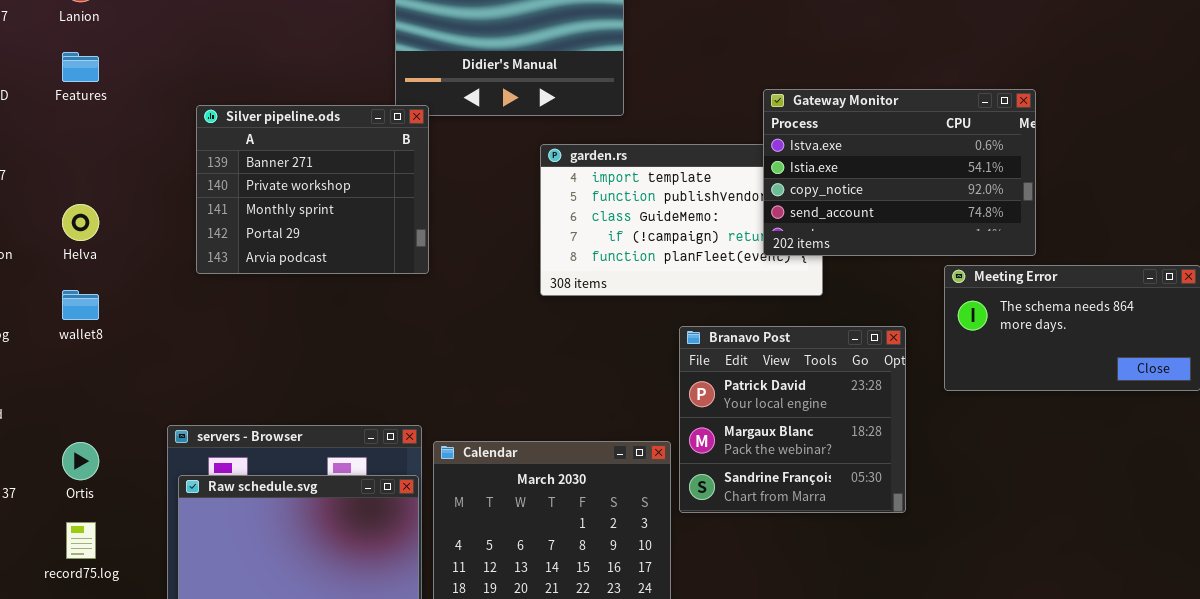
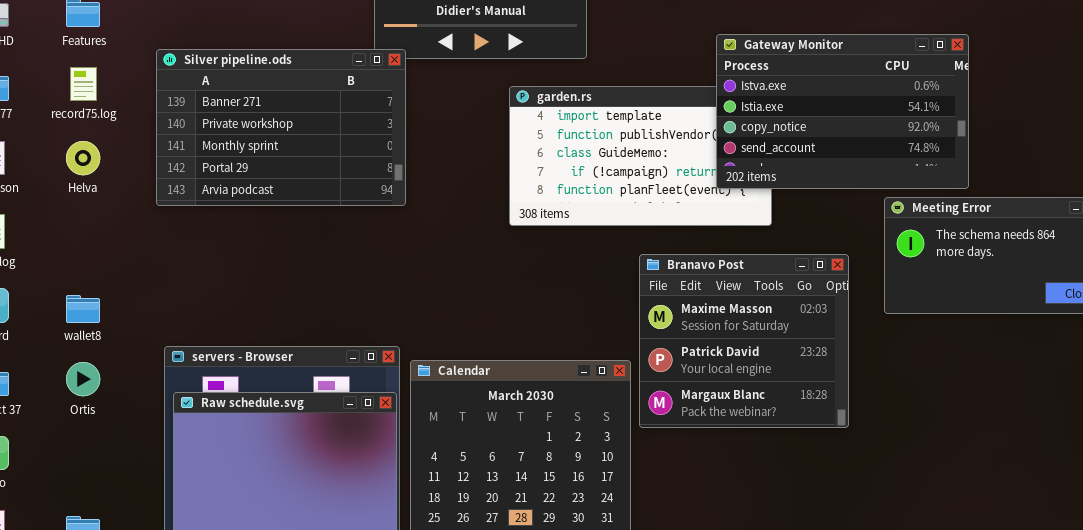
Silver pipeline.ods: [196,105,429,274] -> [156,49,406,206], resized
wallet8: [62,290,99,320] -> [66,295,100,323], moved
Branavo Post: [679,326,906,513] -> [639,254,849,428], scrolled up 1 row
record75.log: [66,522,96,559] -> [70,67,97,101], moved

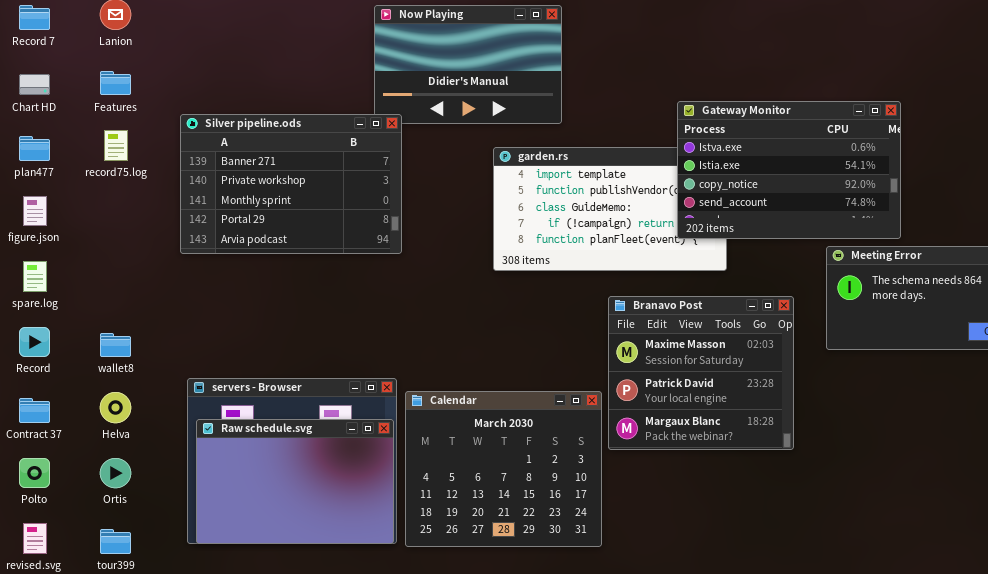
Helva: [66,141,100,175] -> [100,392,131,423], moved
Ortis: [66,362,100,396] -> [100,458,131,488], moved

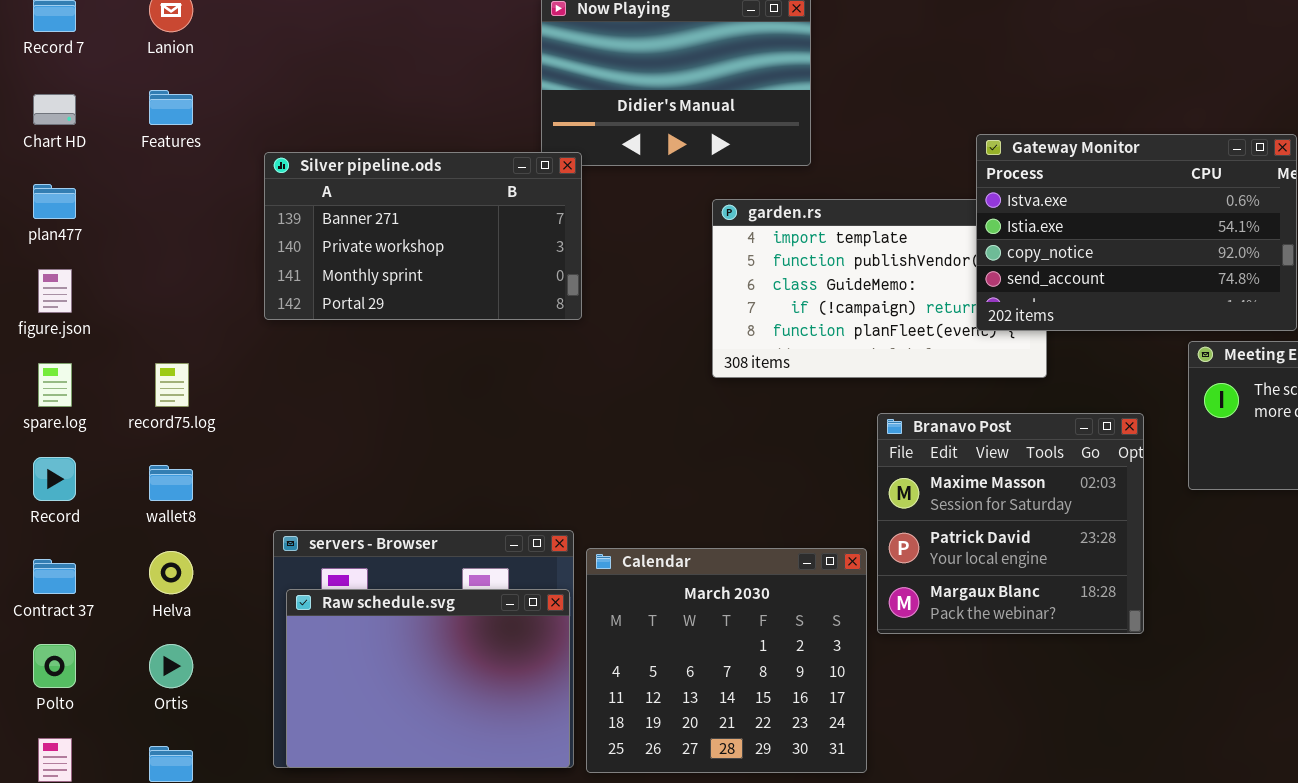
Silver pipeline.ods: [180,114,402,254] -> [264,152,582,320], resized
record75.log: [104,130,128,161] -> [155,363,189,407], moved

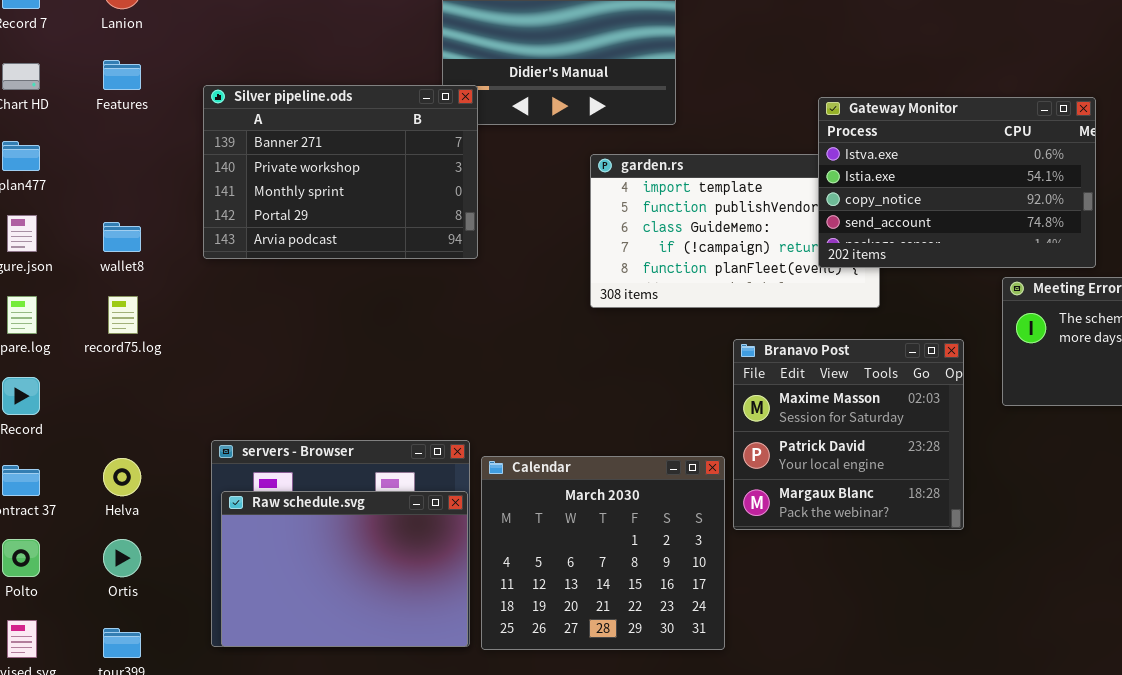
Silver pipeline.ods: [264,152,582,320] -> [203,85,478,259], resized
wallet8: [149,465,193,501] -> [103,222,141,252], moved

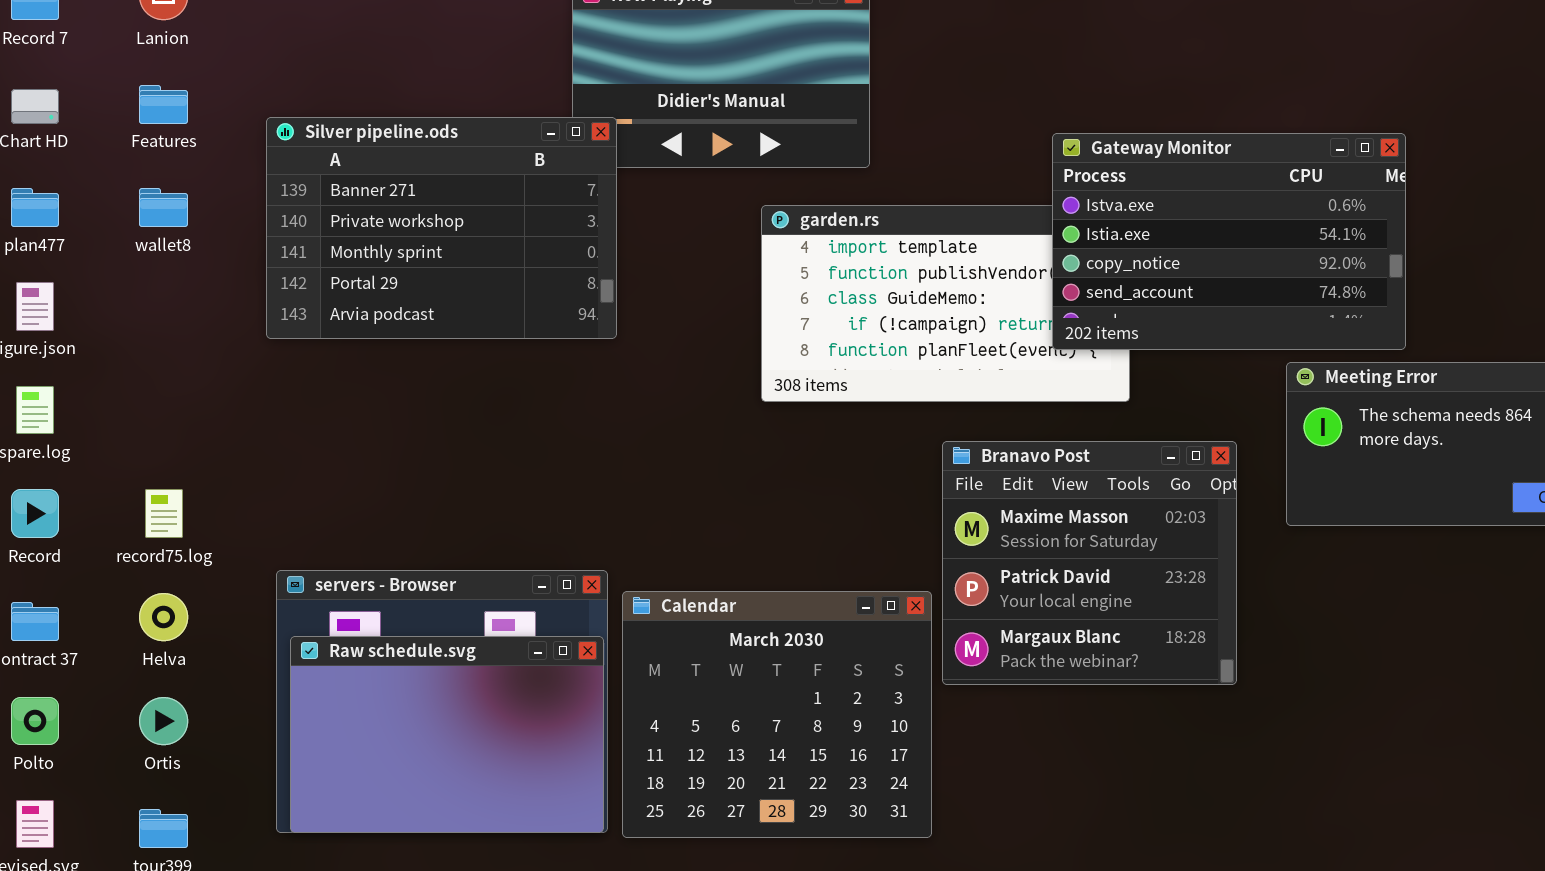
wallet8: [103,222,141,252] -> [139,188,188,227], moved
record75.log: [108,296,138,334] -> [145,489,183,538], moved

